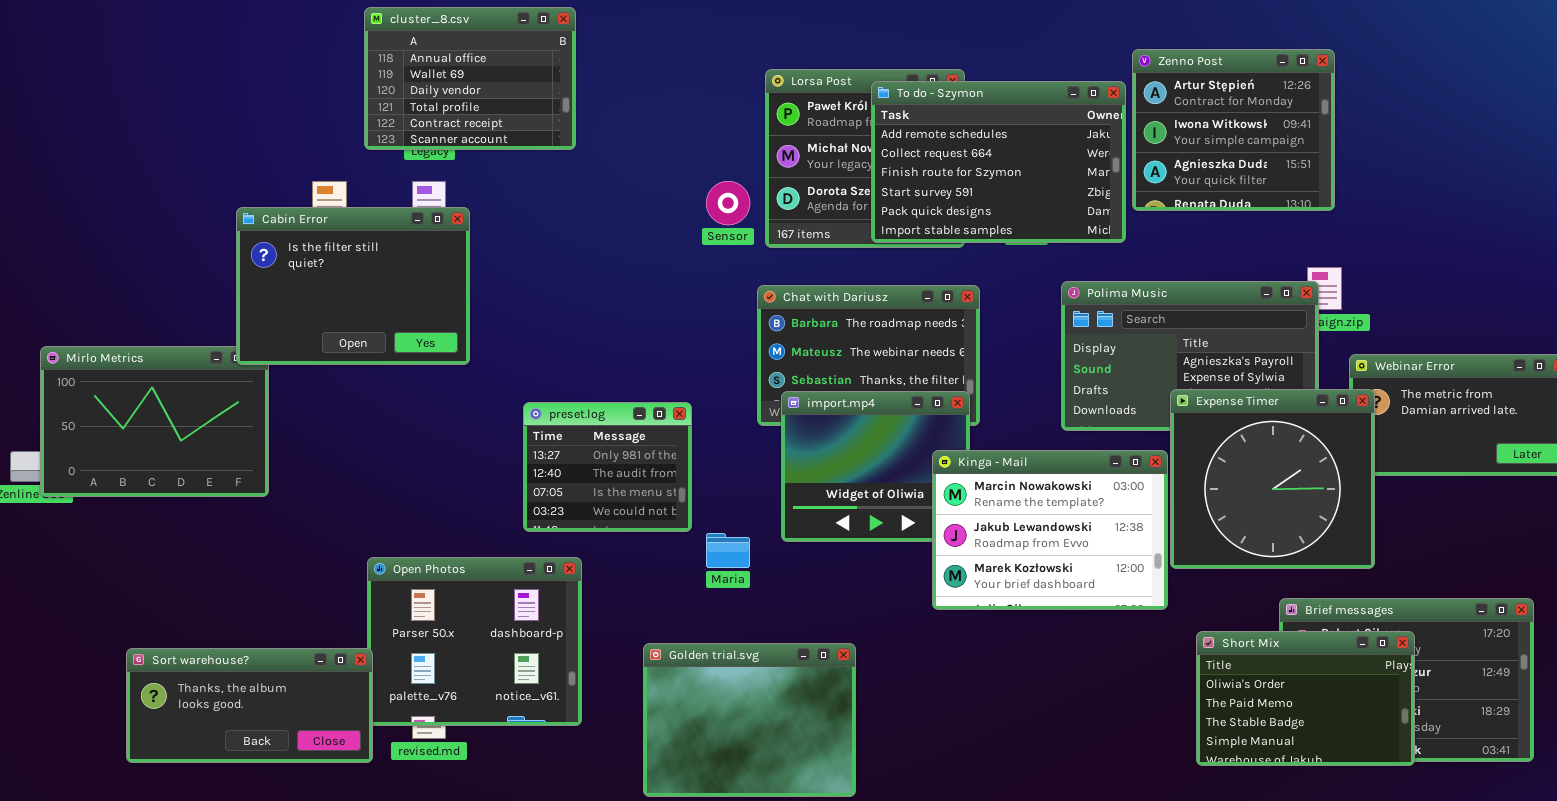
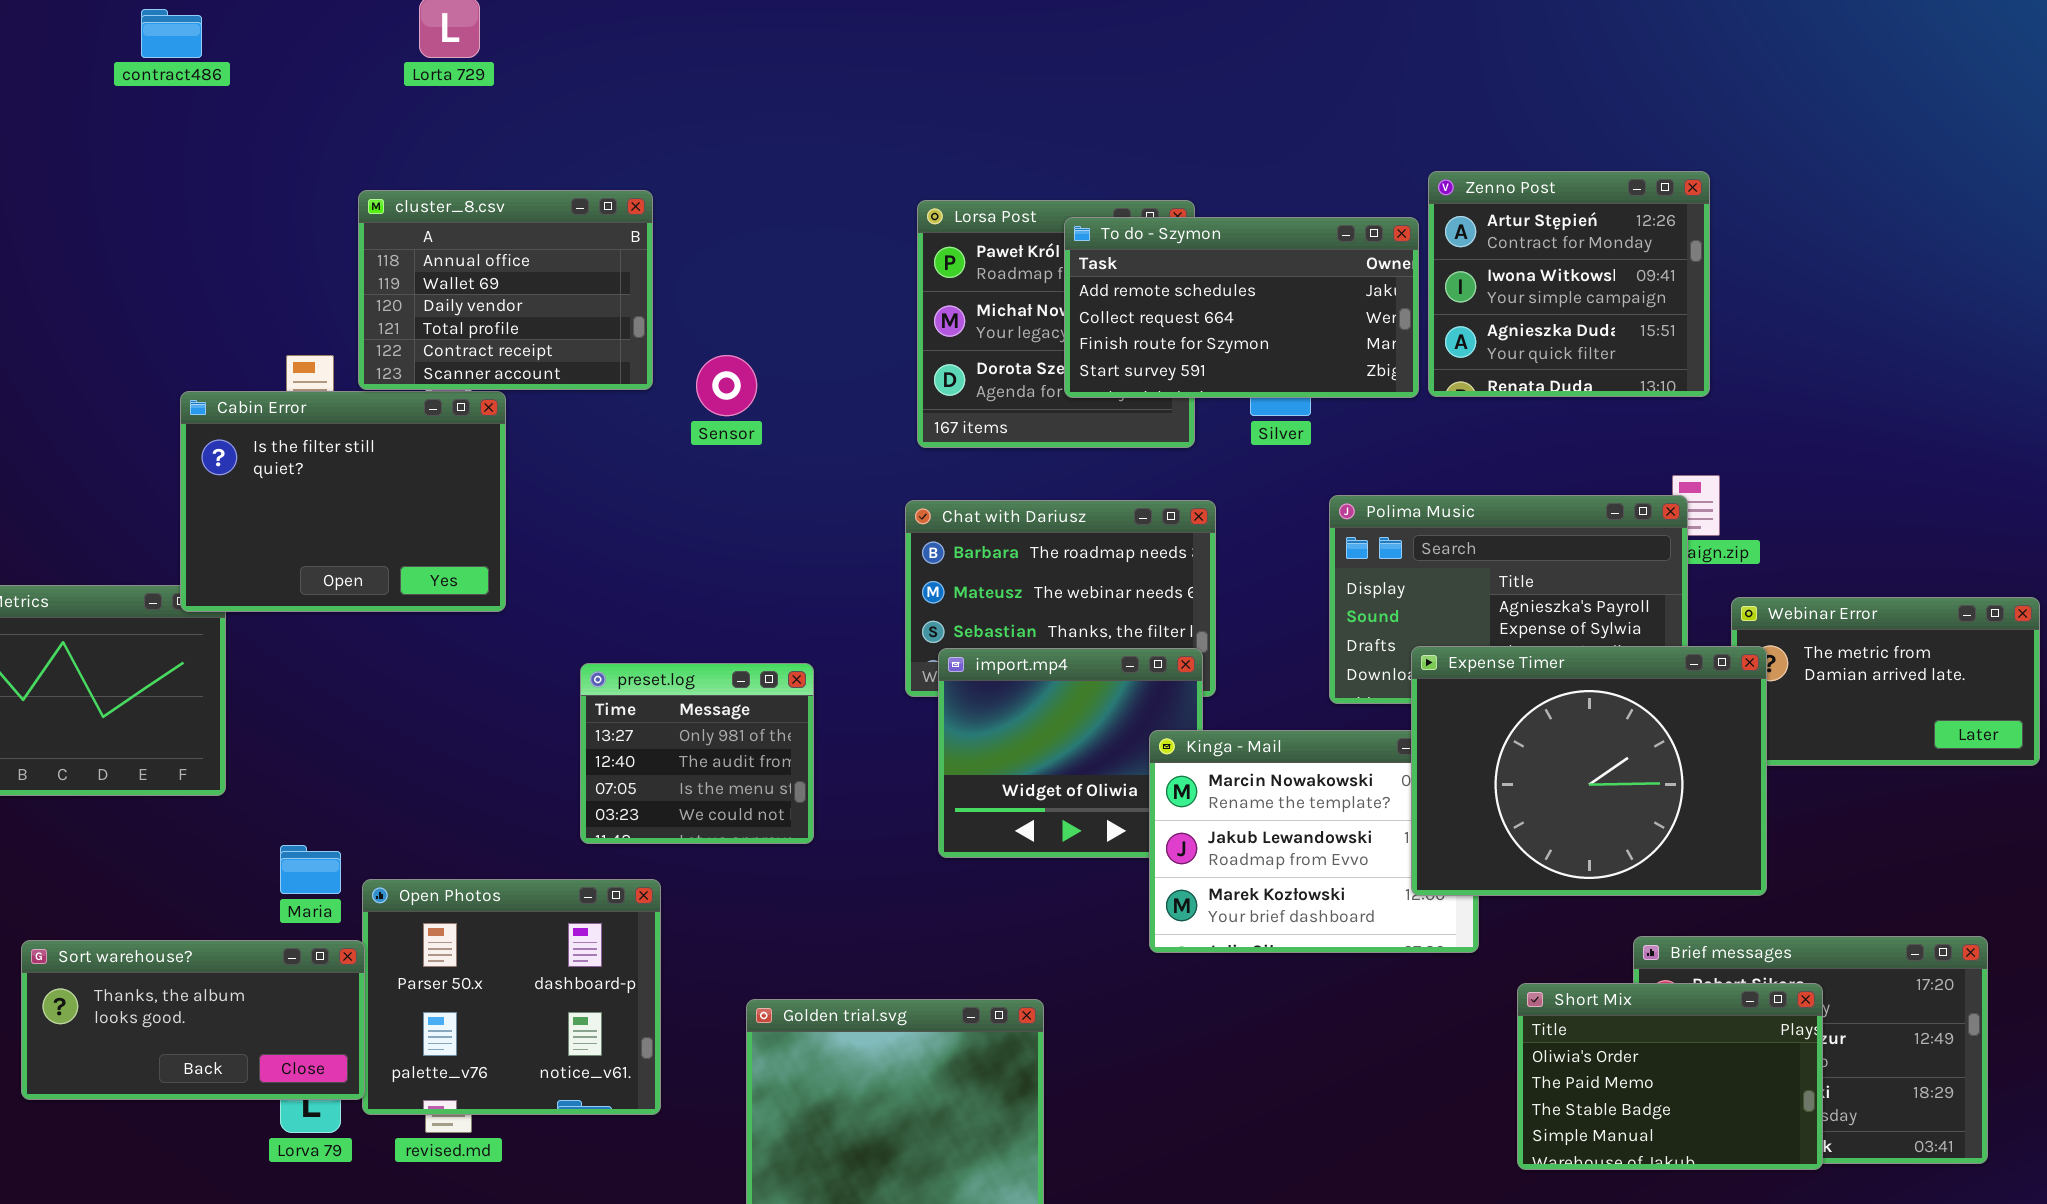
cluster_8.csv: [364,7,576,150] -> [358,190,653,390], moved
To do - Szymon: [871,81,1126,243] -> [1064,217,1419,398], resized
Sensor: [706,181,750,225] -> [696,355,757,416], moved
Expense Timer: [1170,389,1375,569] -> [1411,646,1767,896], resized
Maria: [706,533,750,568] -> [280,845,341,894], moved
Sort warehouse?: [126,648,373,763] -> [21,940,365,1100], moved

